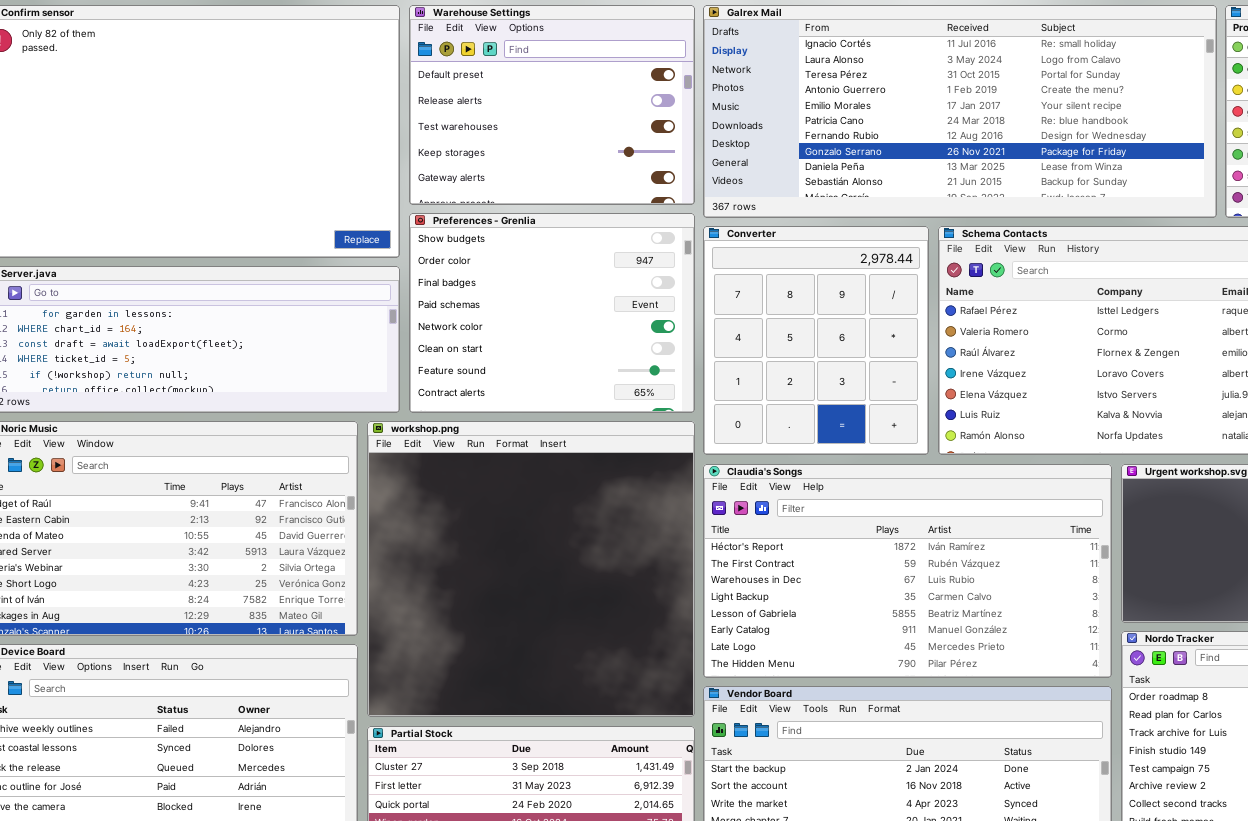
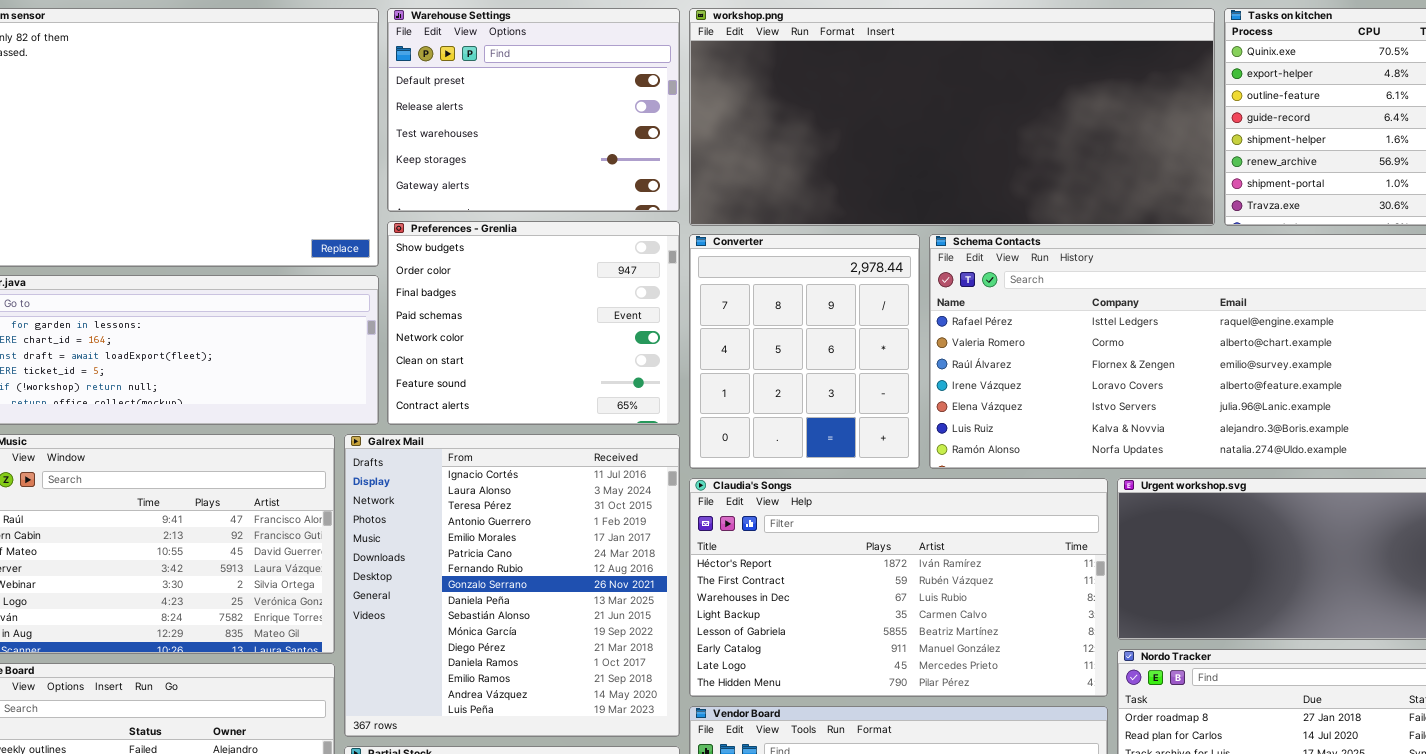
Galrex Mail: [703,5,1217,218] -> [344,434,680,737], moved, resized
workshop.png: [367,421,695,717] -> [689,8,1215,226], moved, resized

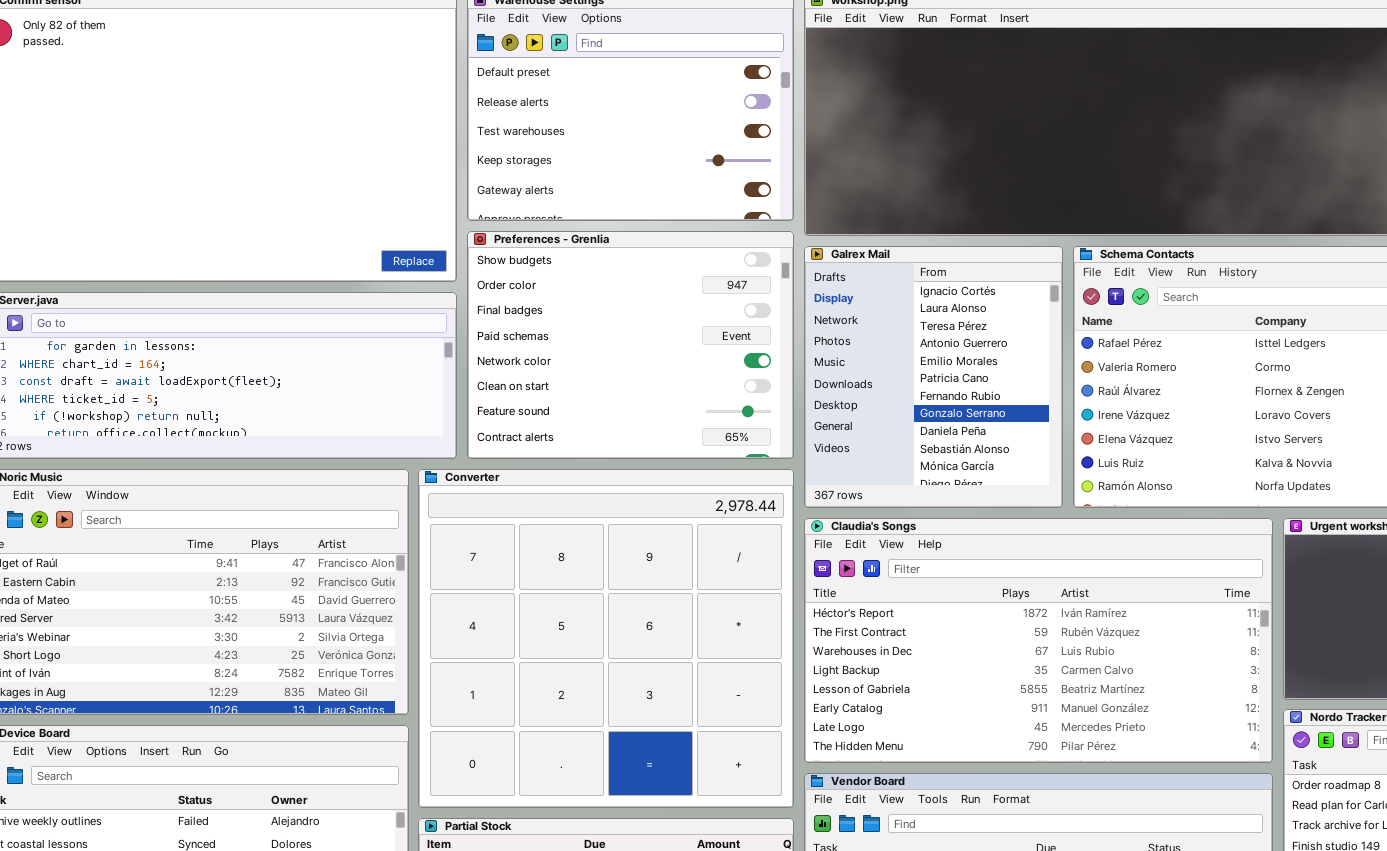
Converter: [689,234,920,469] -> [418,469,794,808], moved, resized
Galrex Mail: [344,434,680,737] -> [804,246,1063,508], moved, resized

